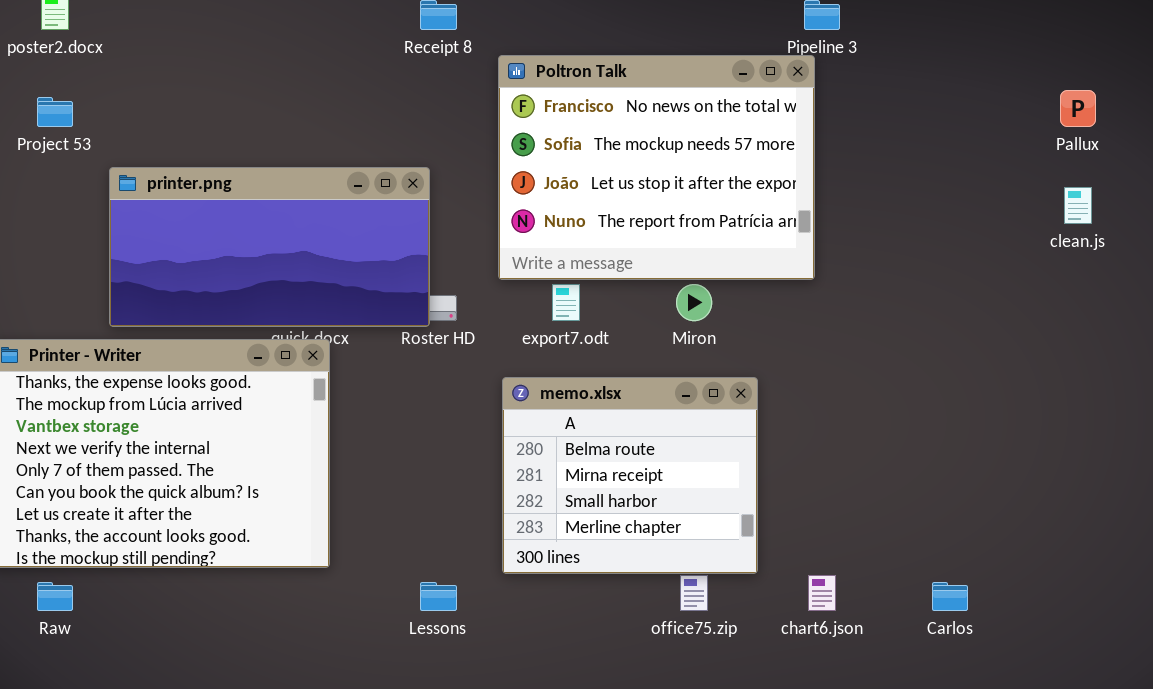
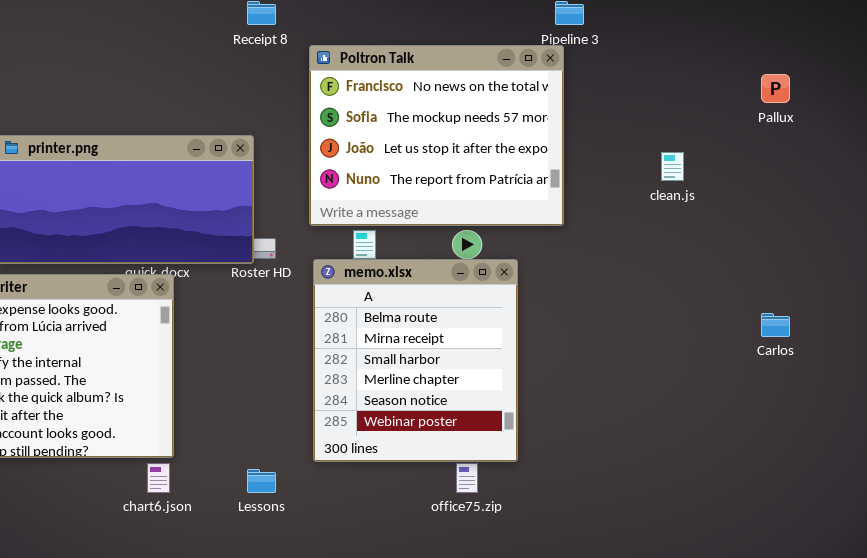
clean.js: [1064,187,1092,224] -> [661,152,684,181], moved
memo.xlsx: [502,377,758,574] -> [313,259,518,462], resized
chart6.json: [808,575,836,611] -> [147,463,170,493], moved
Carlos: [932,582,968,611] -> [761,313,790,337], moved

